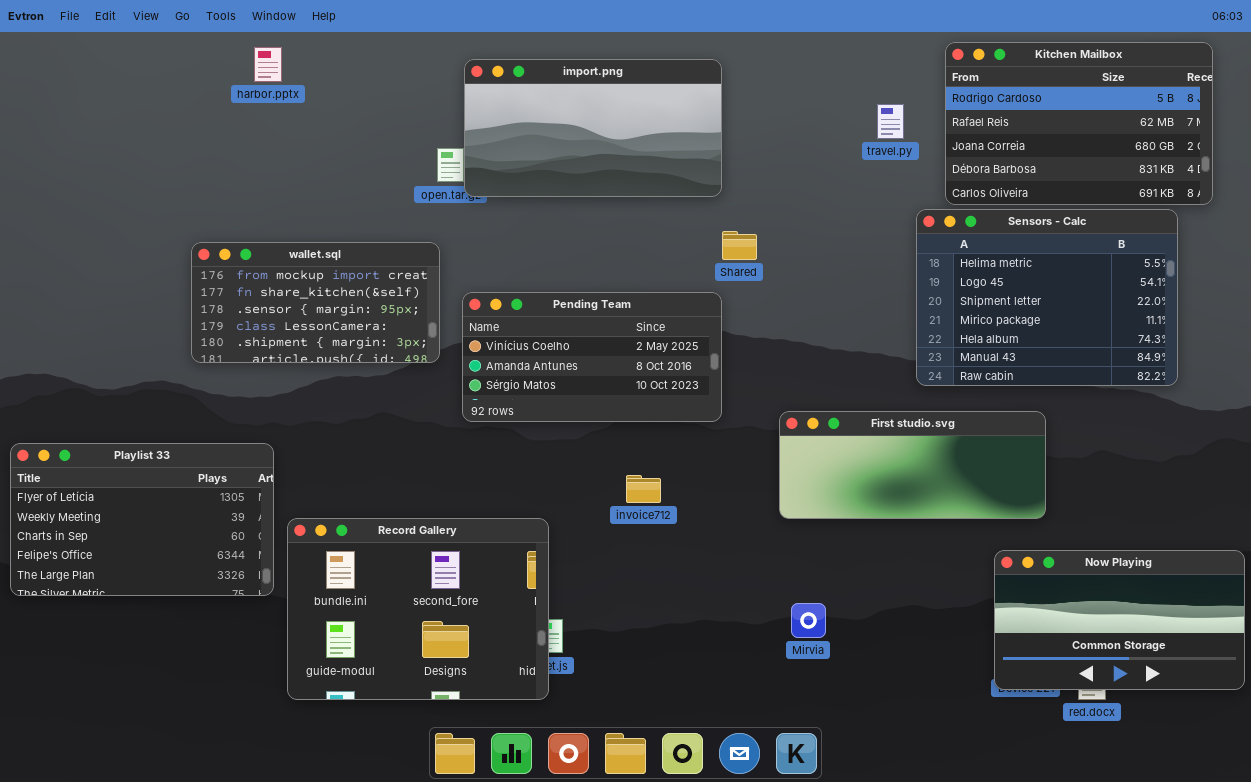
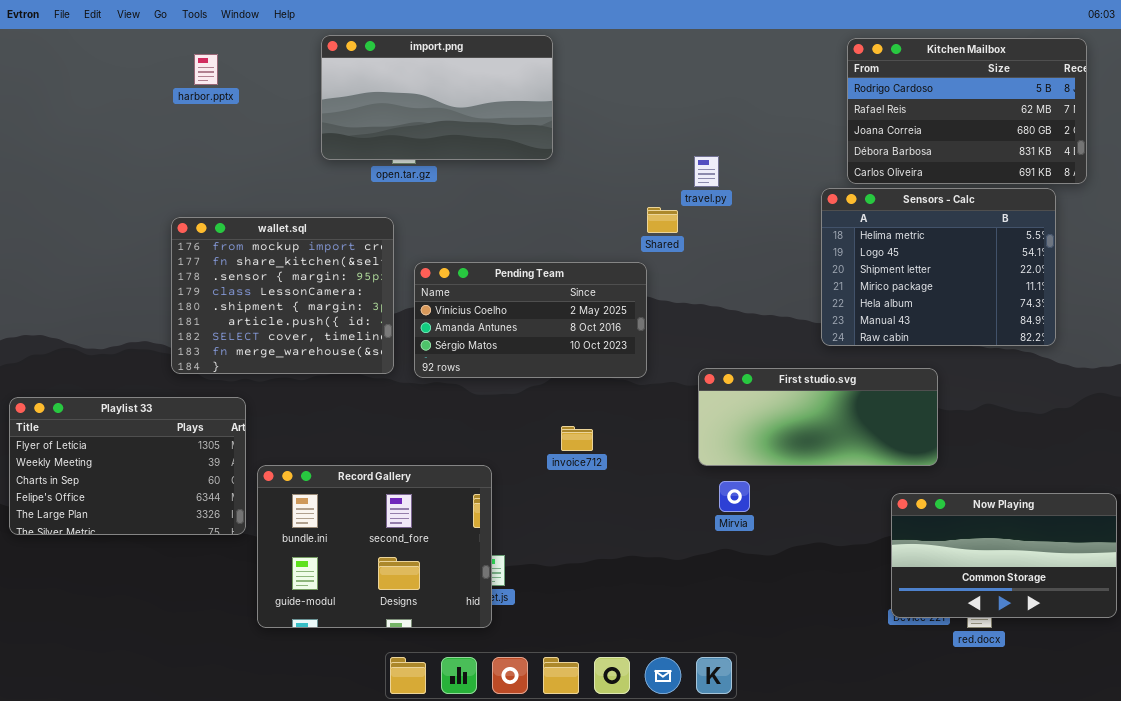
harbor.pptx: [254,47,282,82] -> [194,54,218,85], moved
import.png: [464,59,722,197] -> [321,35,553,160], moved
travel.py: [877,104,904,139] -> [694,156,719,187], moved
wallet.sql: [191,242,440,363] -> [171,217,394,374], resized
Mirvia: [791,603,826,638] -> [719,481,750,512], moved

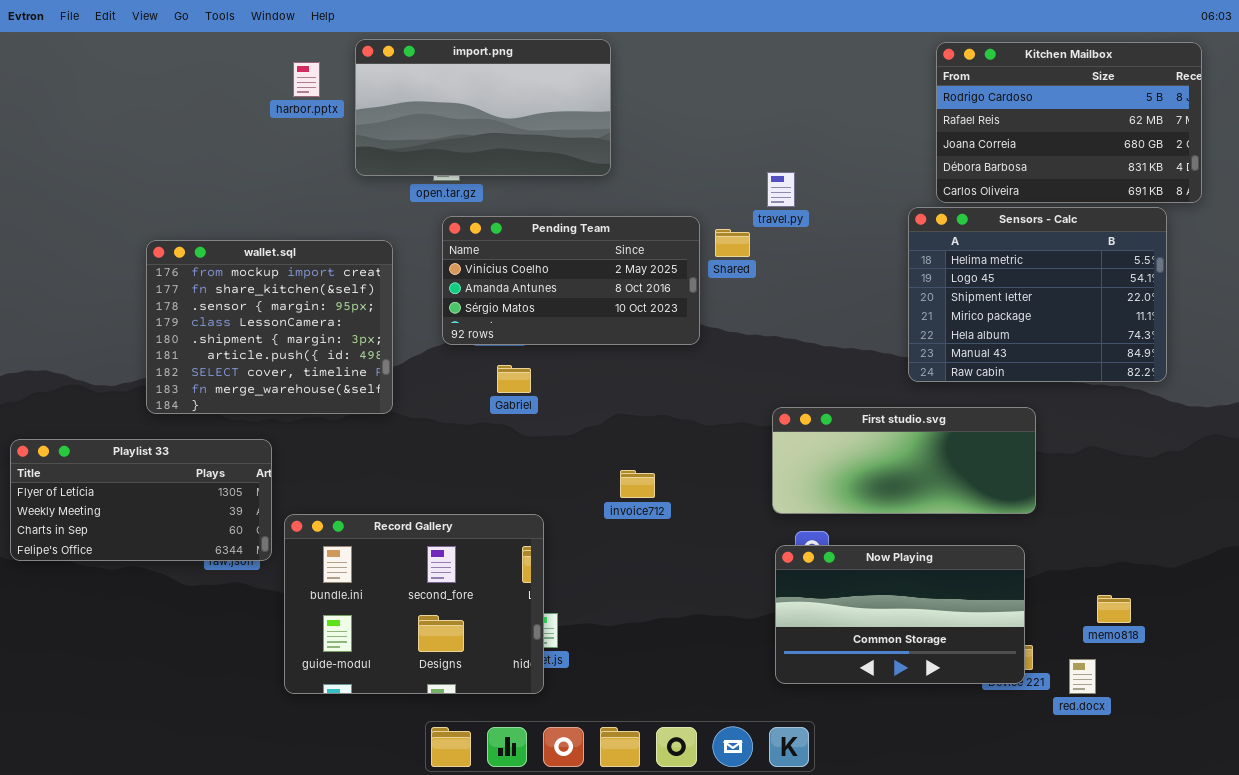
harbor.pptx: [194,54,218,85] -> [293,62,320,97], moved
wallet.sql: [171,217,394,374] -> [146,240,393,414], moved
Pending Team: [414,262,647,378] -> [442,216,700,345], moved
Playlist 33: [9,397,246,535] -> [10,439,272,561], resized
Now Playing: [891,493,1117,618] -> [775,545,1025,684], moved

